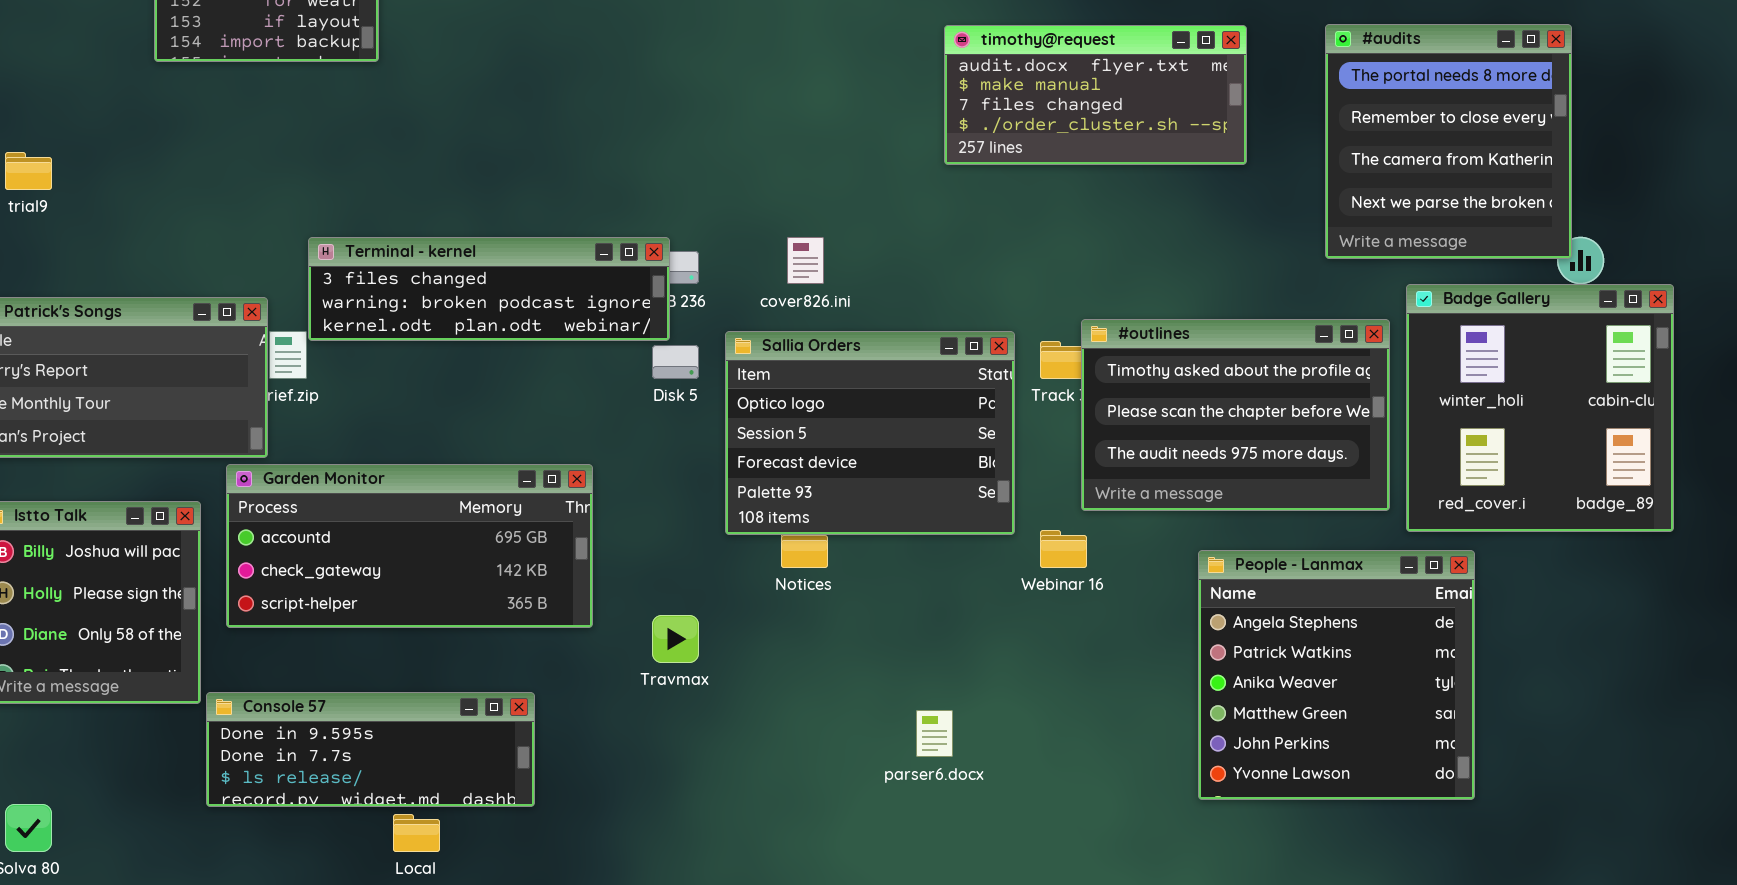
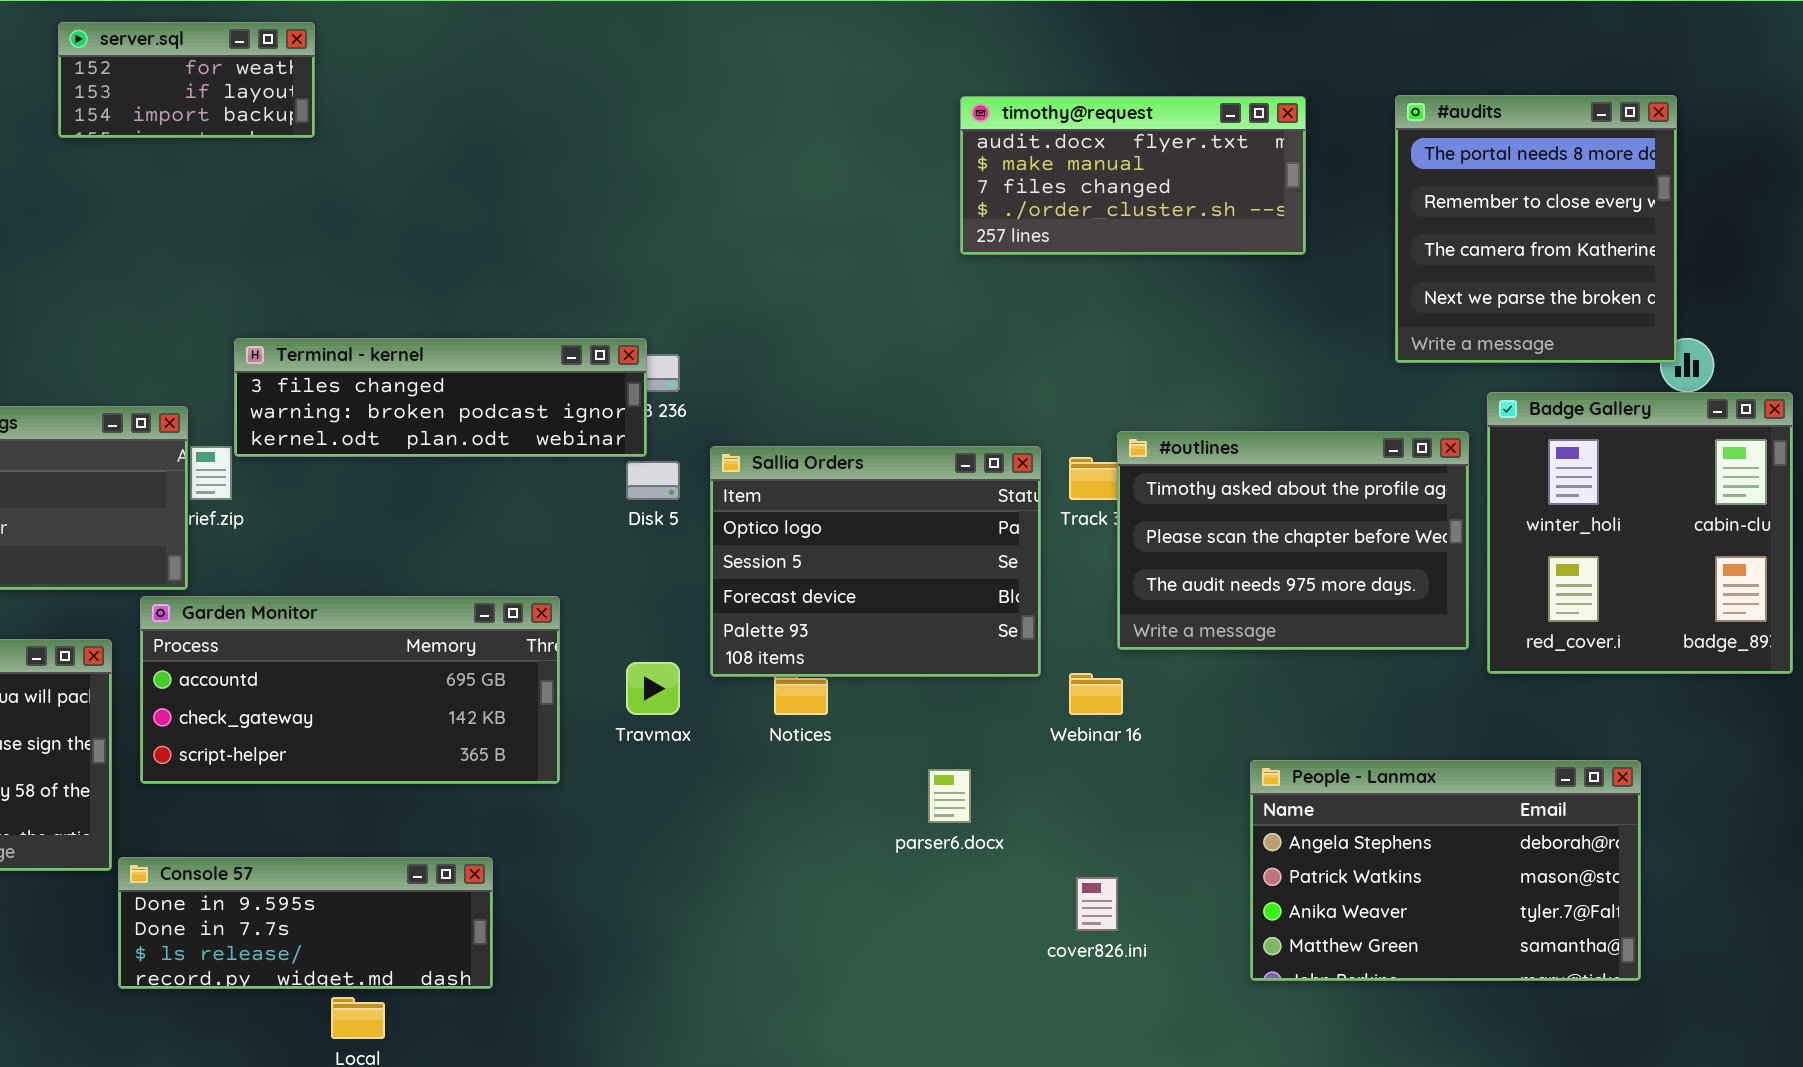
cover826.ini: [787,237,824,284] -> [1076,877,1118,931], moved
People - Lanmax: [1198,550,1475,800] -> [1250,760,1641,981], resized
Travmax: [652,615,699,663] -> [626,662,680,715], moved
parser6.docx: [916,710,953,757] -> [928,769,971,823], moved

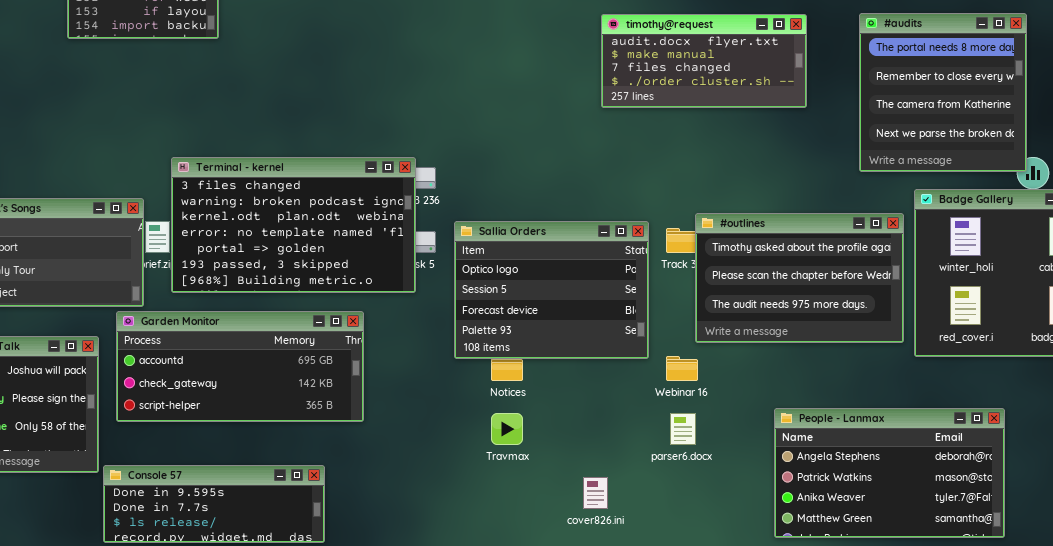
Terminal - kernel: [234,338,647,457] -> [171,157,416,293], resized
Travmax: [626,662,680,715] -> [491,413,523,445], moved
parser6.docx: [928,769,971,823] -> [670,413,696,445], moved
cover826.ini: [1076,877,1118,931] -> [583,477,608,509], moved

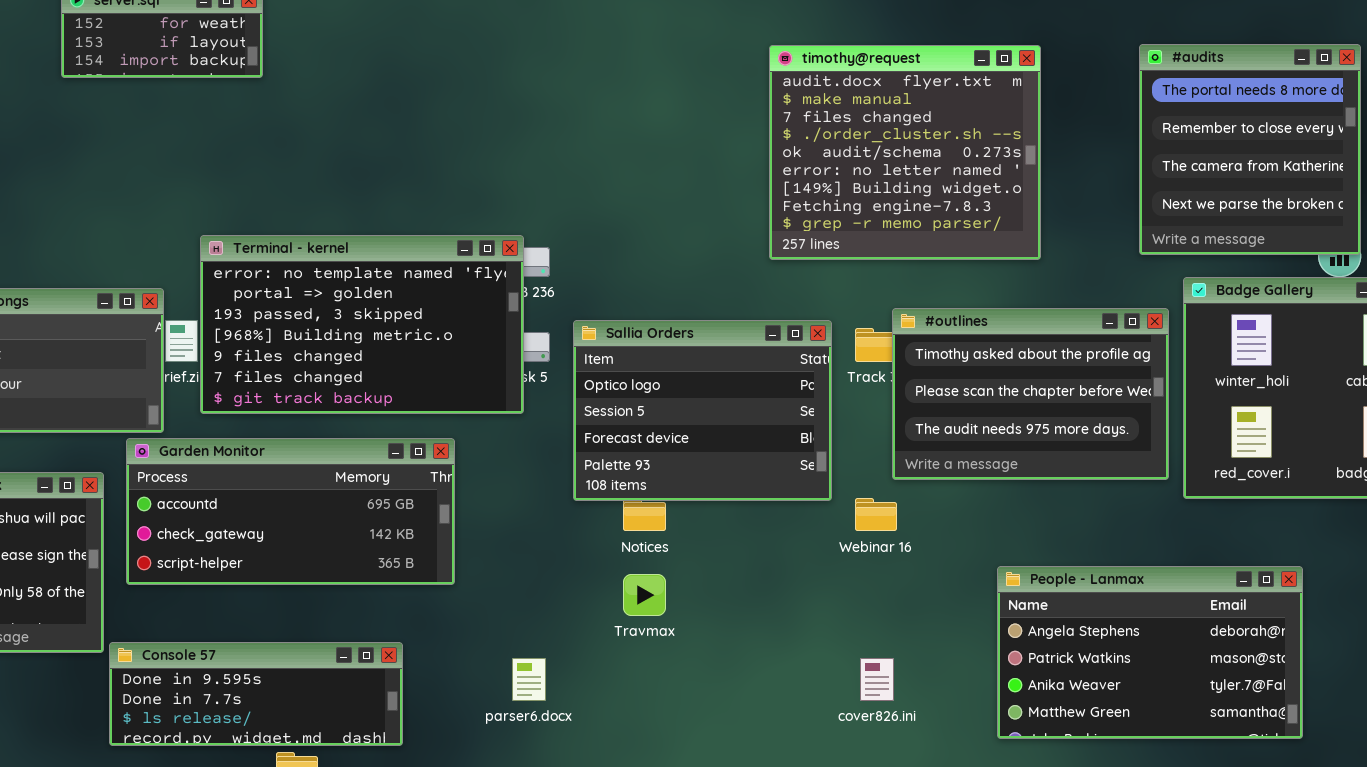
#audits: [859,13,1027,172] -> [1139,44,1361,255], moved
timothy@request: [601,14,807,108] -> [769,45,1041,260], resized
Terminal - kernel: [171,157,416,293] -> [200,235,524,414], scrolled down 3 rows
parser6.docx: [670,413,696,445] -> [512,658,546,701], moved
cover826.ini: [583,477,608,509] -> [860,658,894,701], moved

